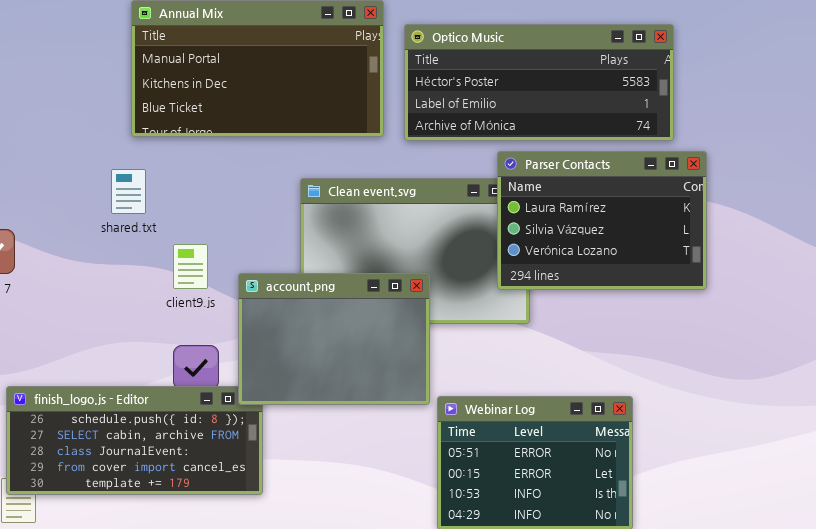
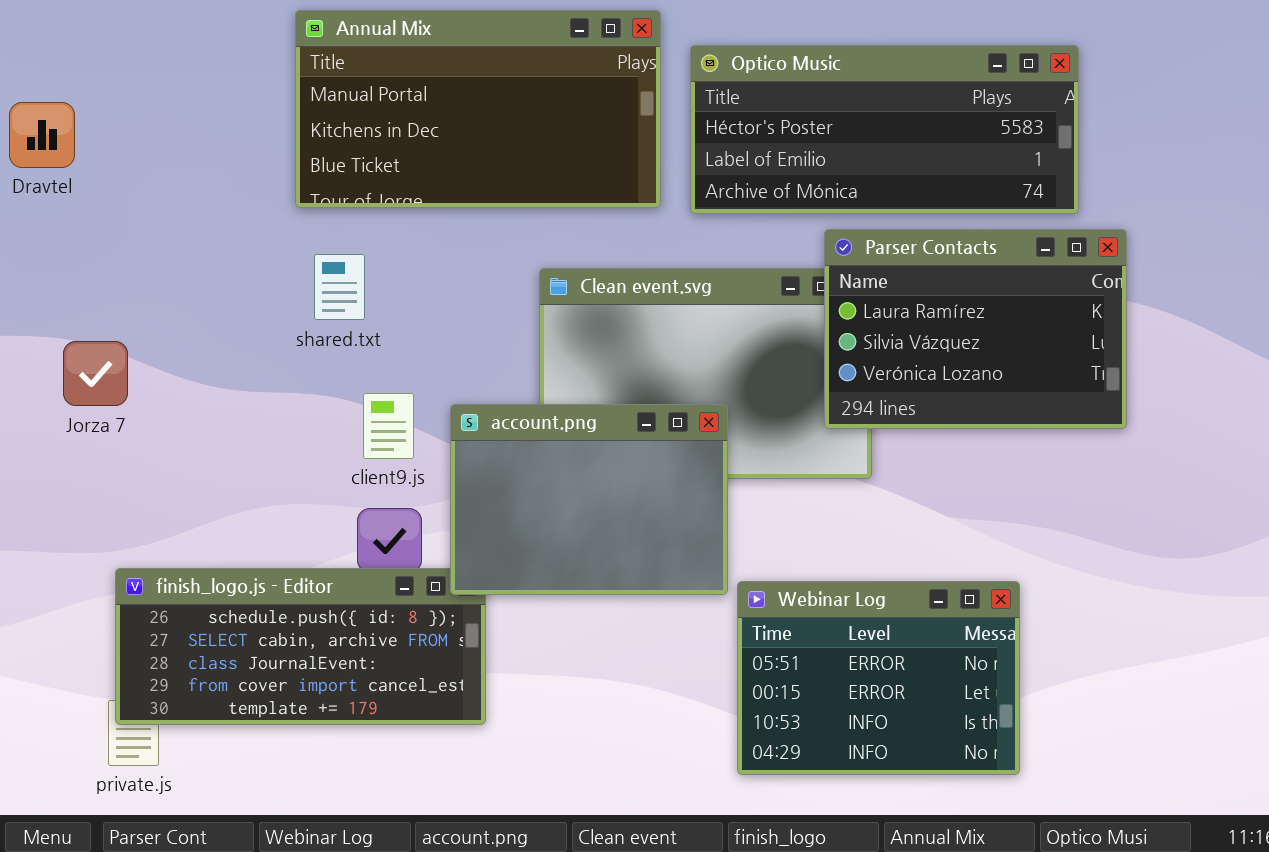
shared.txt: [111,169,146,214] -> [314,254,365,320], moved
client9.js: [173,244,208,289] -> [363,393,414,459], moved

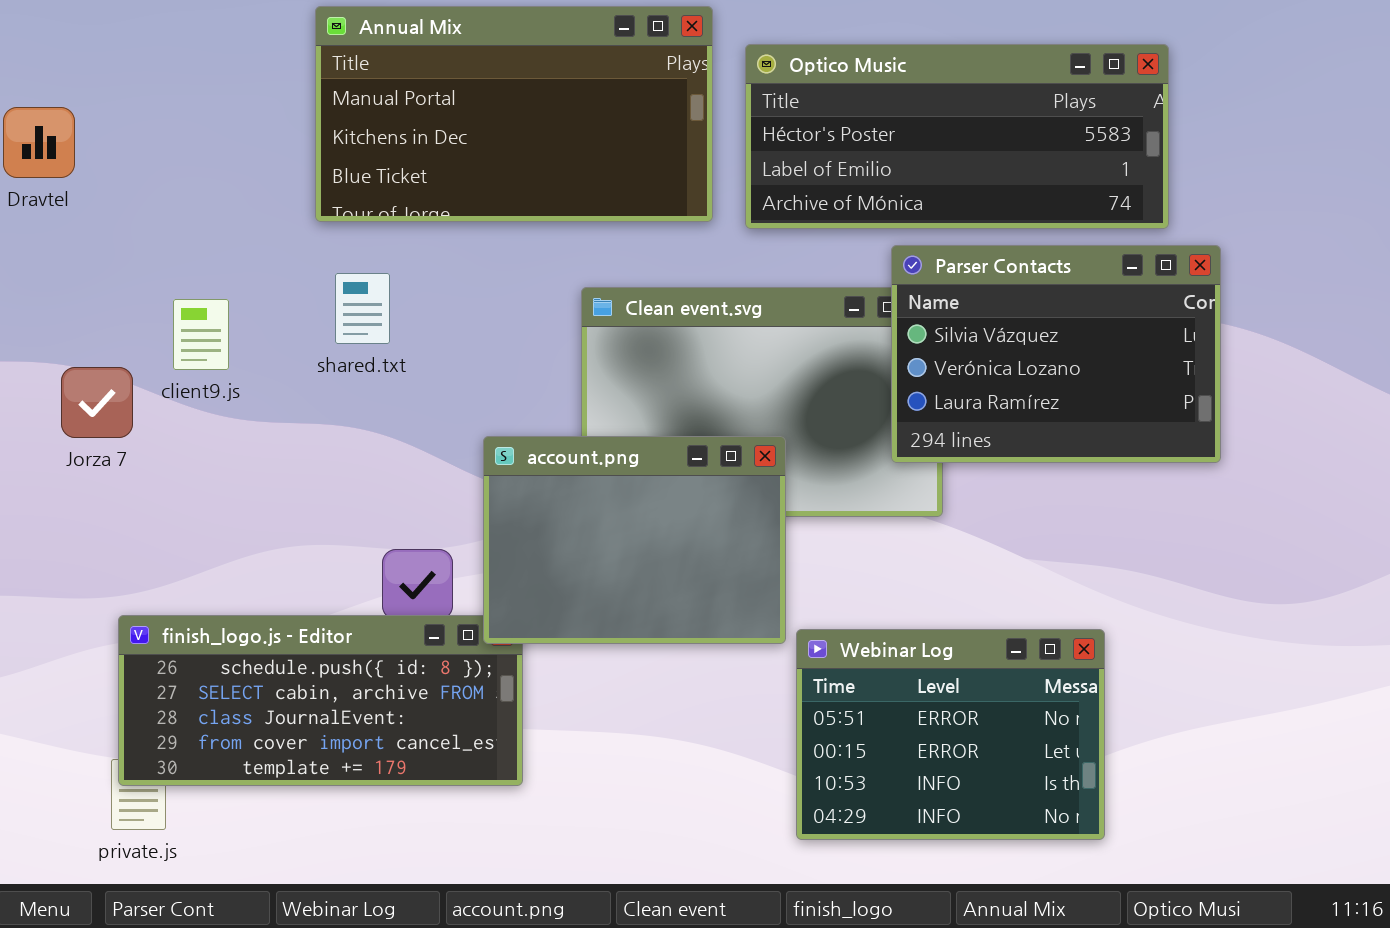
Parser Contacts: [824,229,1127,429] -> [891,245,1221,463], scrolled down 1 row
client9.js: [363,393,414,459] -> [173,299,229,370], moved

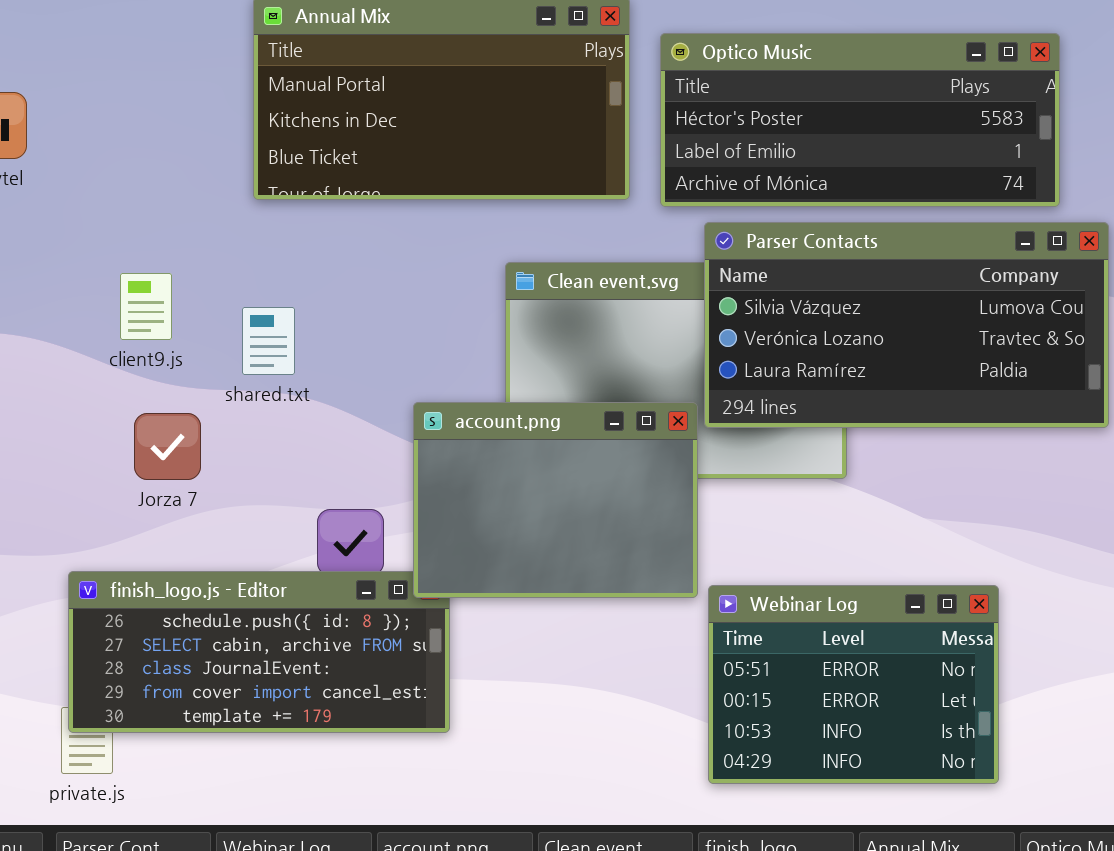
Parser Contacts: [891,245,1221,463] -> [704,222,1109,428], resized
shared.txt: [335,273,390,344] -> [242,307,295,375], moved
Jorza 7: [61,367,133,438] -> [134,413,201,480], moved

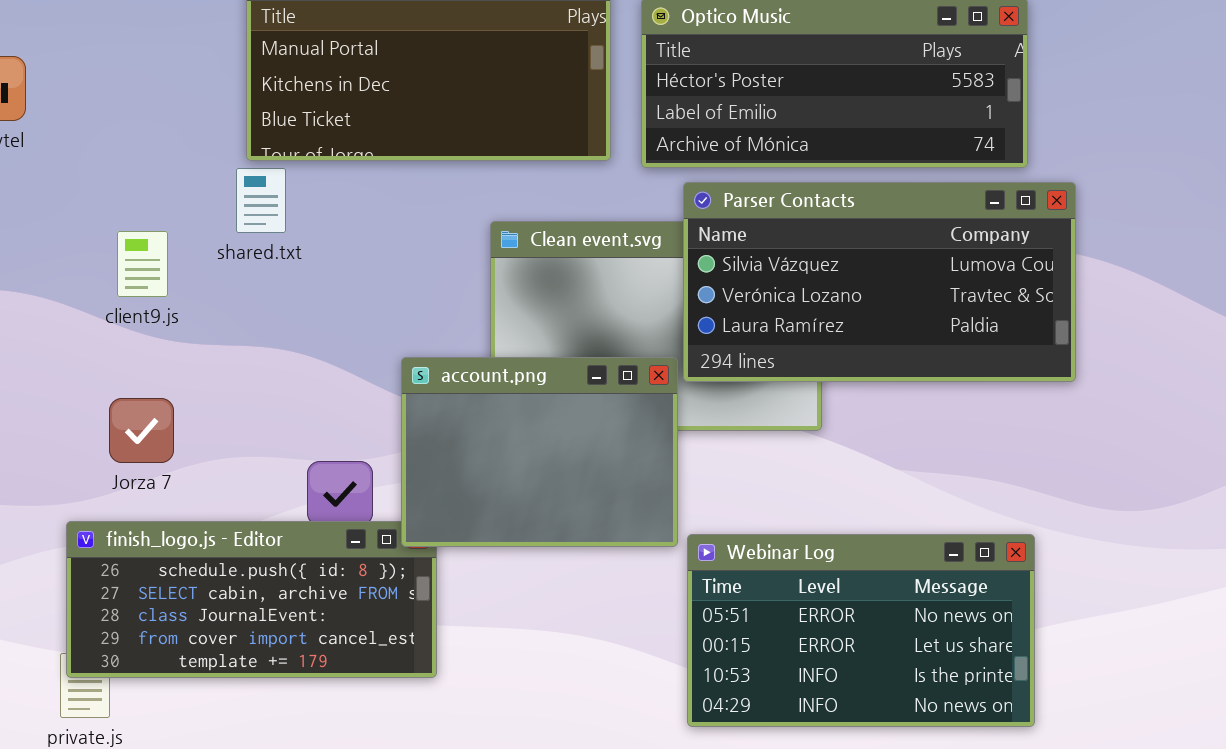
shared.txt: [242,307,295,375] -> [236,168,286,233], moved
Jorza 7: [134,413,201,480] -> [109,398,174,463], moved
Webinar Log: [708,585,999,784] -> [687,534,1035,727], resized

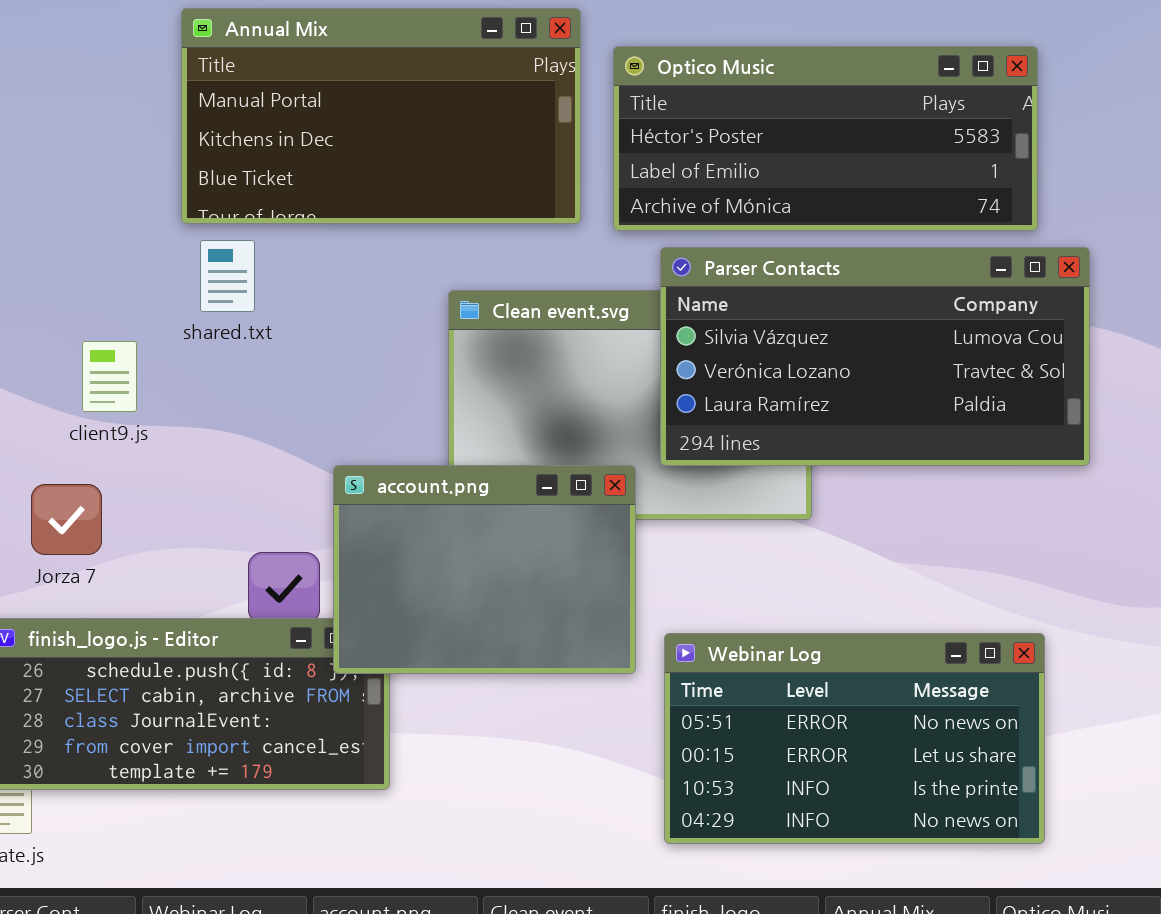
shared.txt: [236,168,286,233] -> [200,240,255,312], moved
client9.js: [117,231,168,297] -> [82,341,137,412], moved
account.png: [401,357,678,547] -> [333,465,636,674], moved

